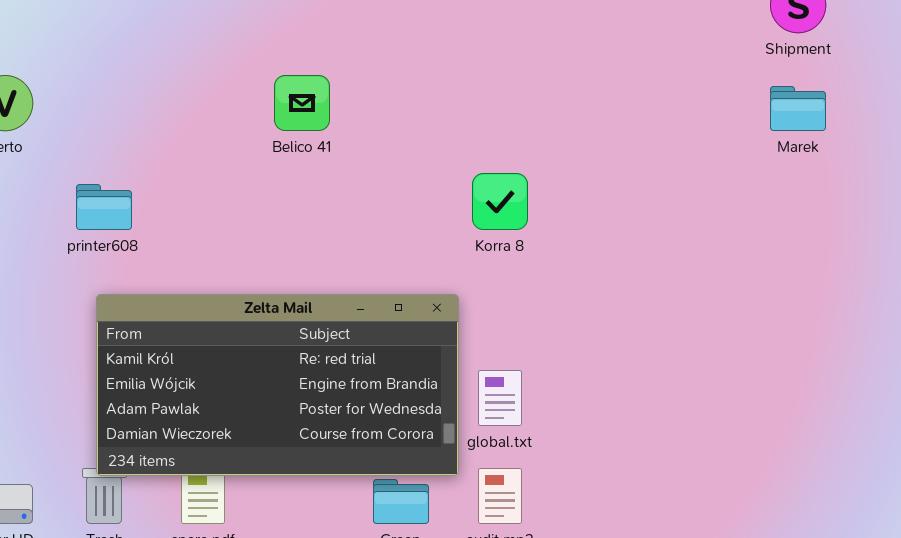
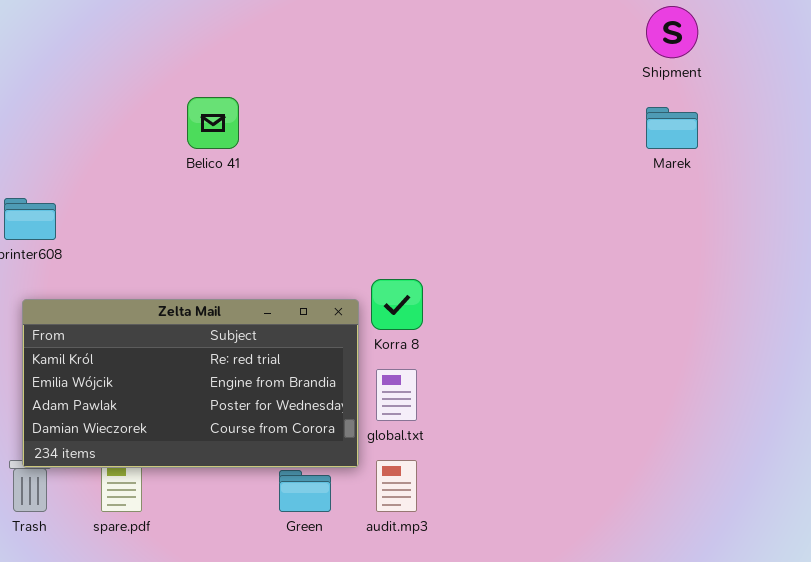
Korra 8: [472,173,528,230] -> [371,279,423,330], moved

